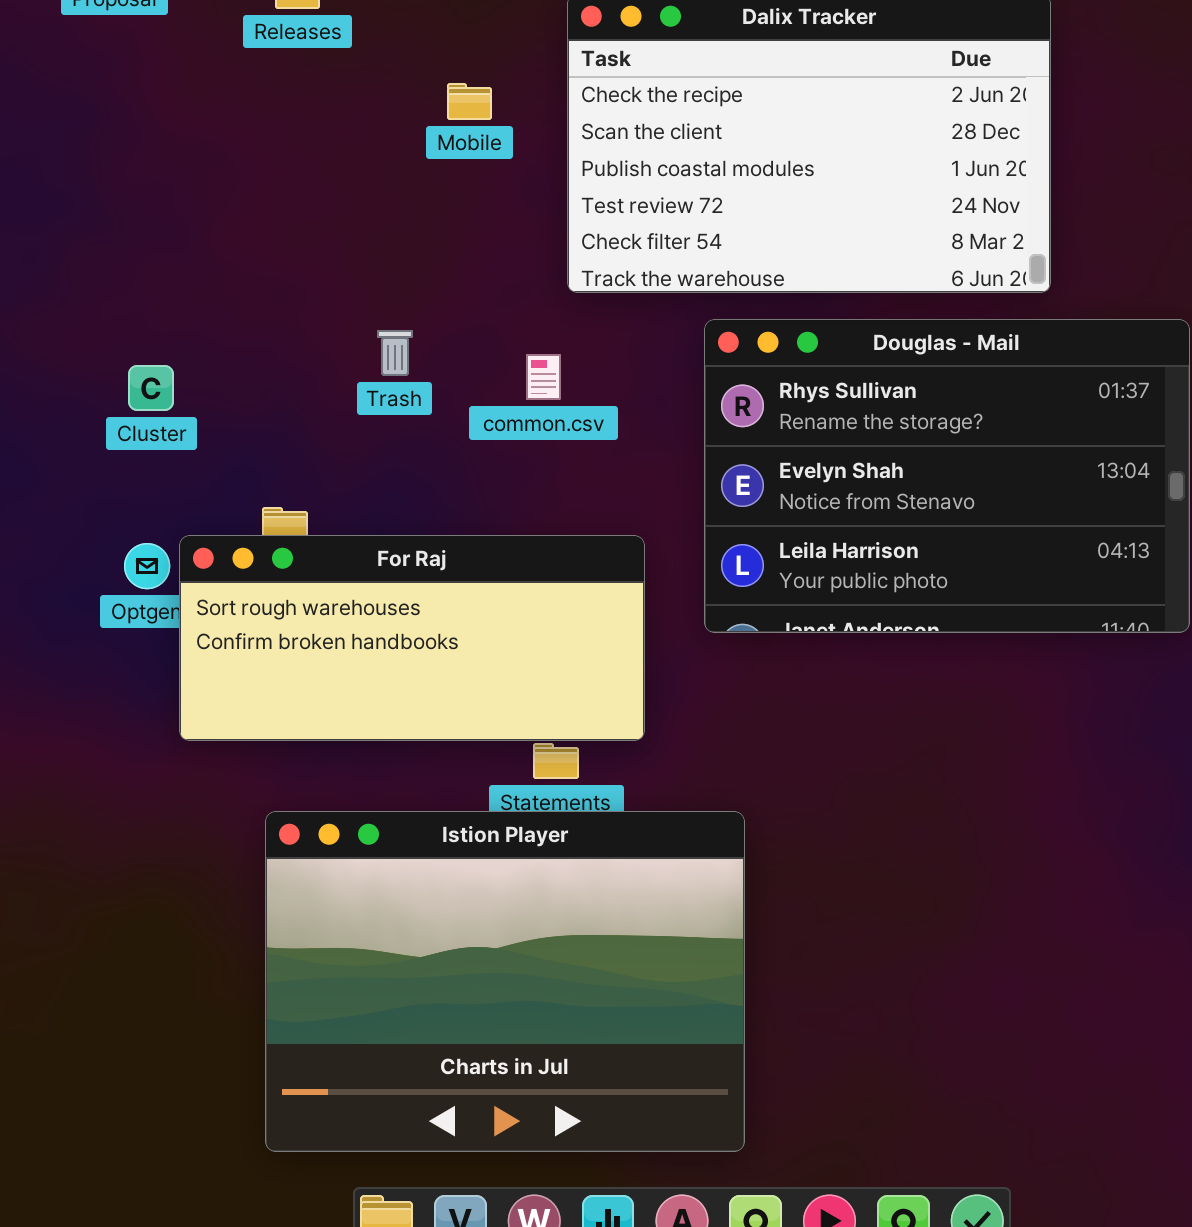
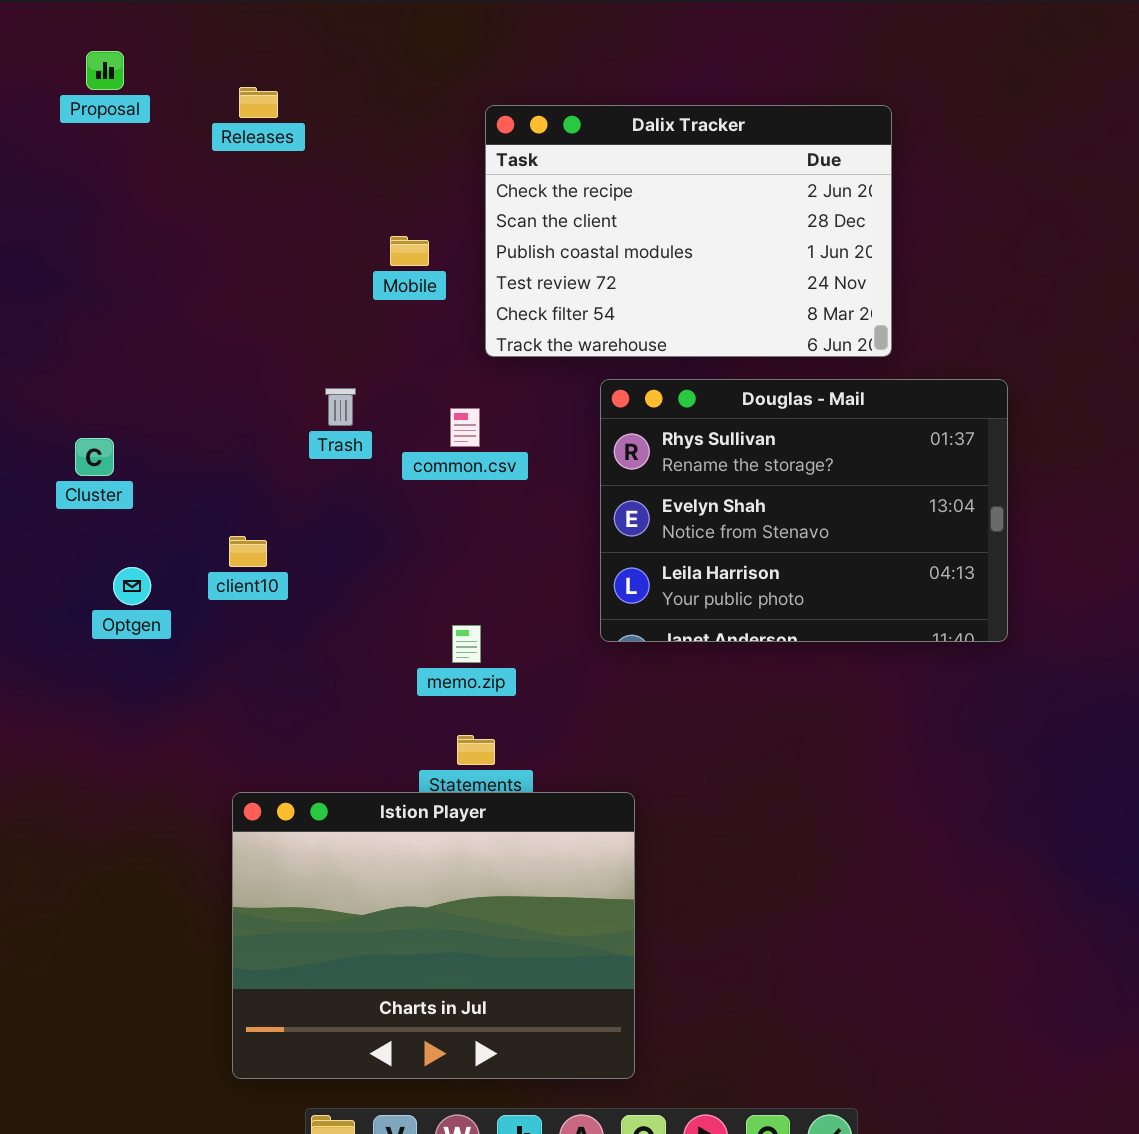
Mobile: [447,83,492,120] -> [390,236,429,266], moved
Cluster: [128,365,174,411] -> [75,438,114,476], moved
For Raj: [179,535,645,741] -> none, closed

